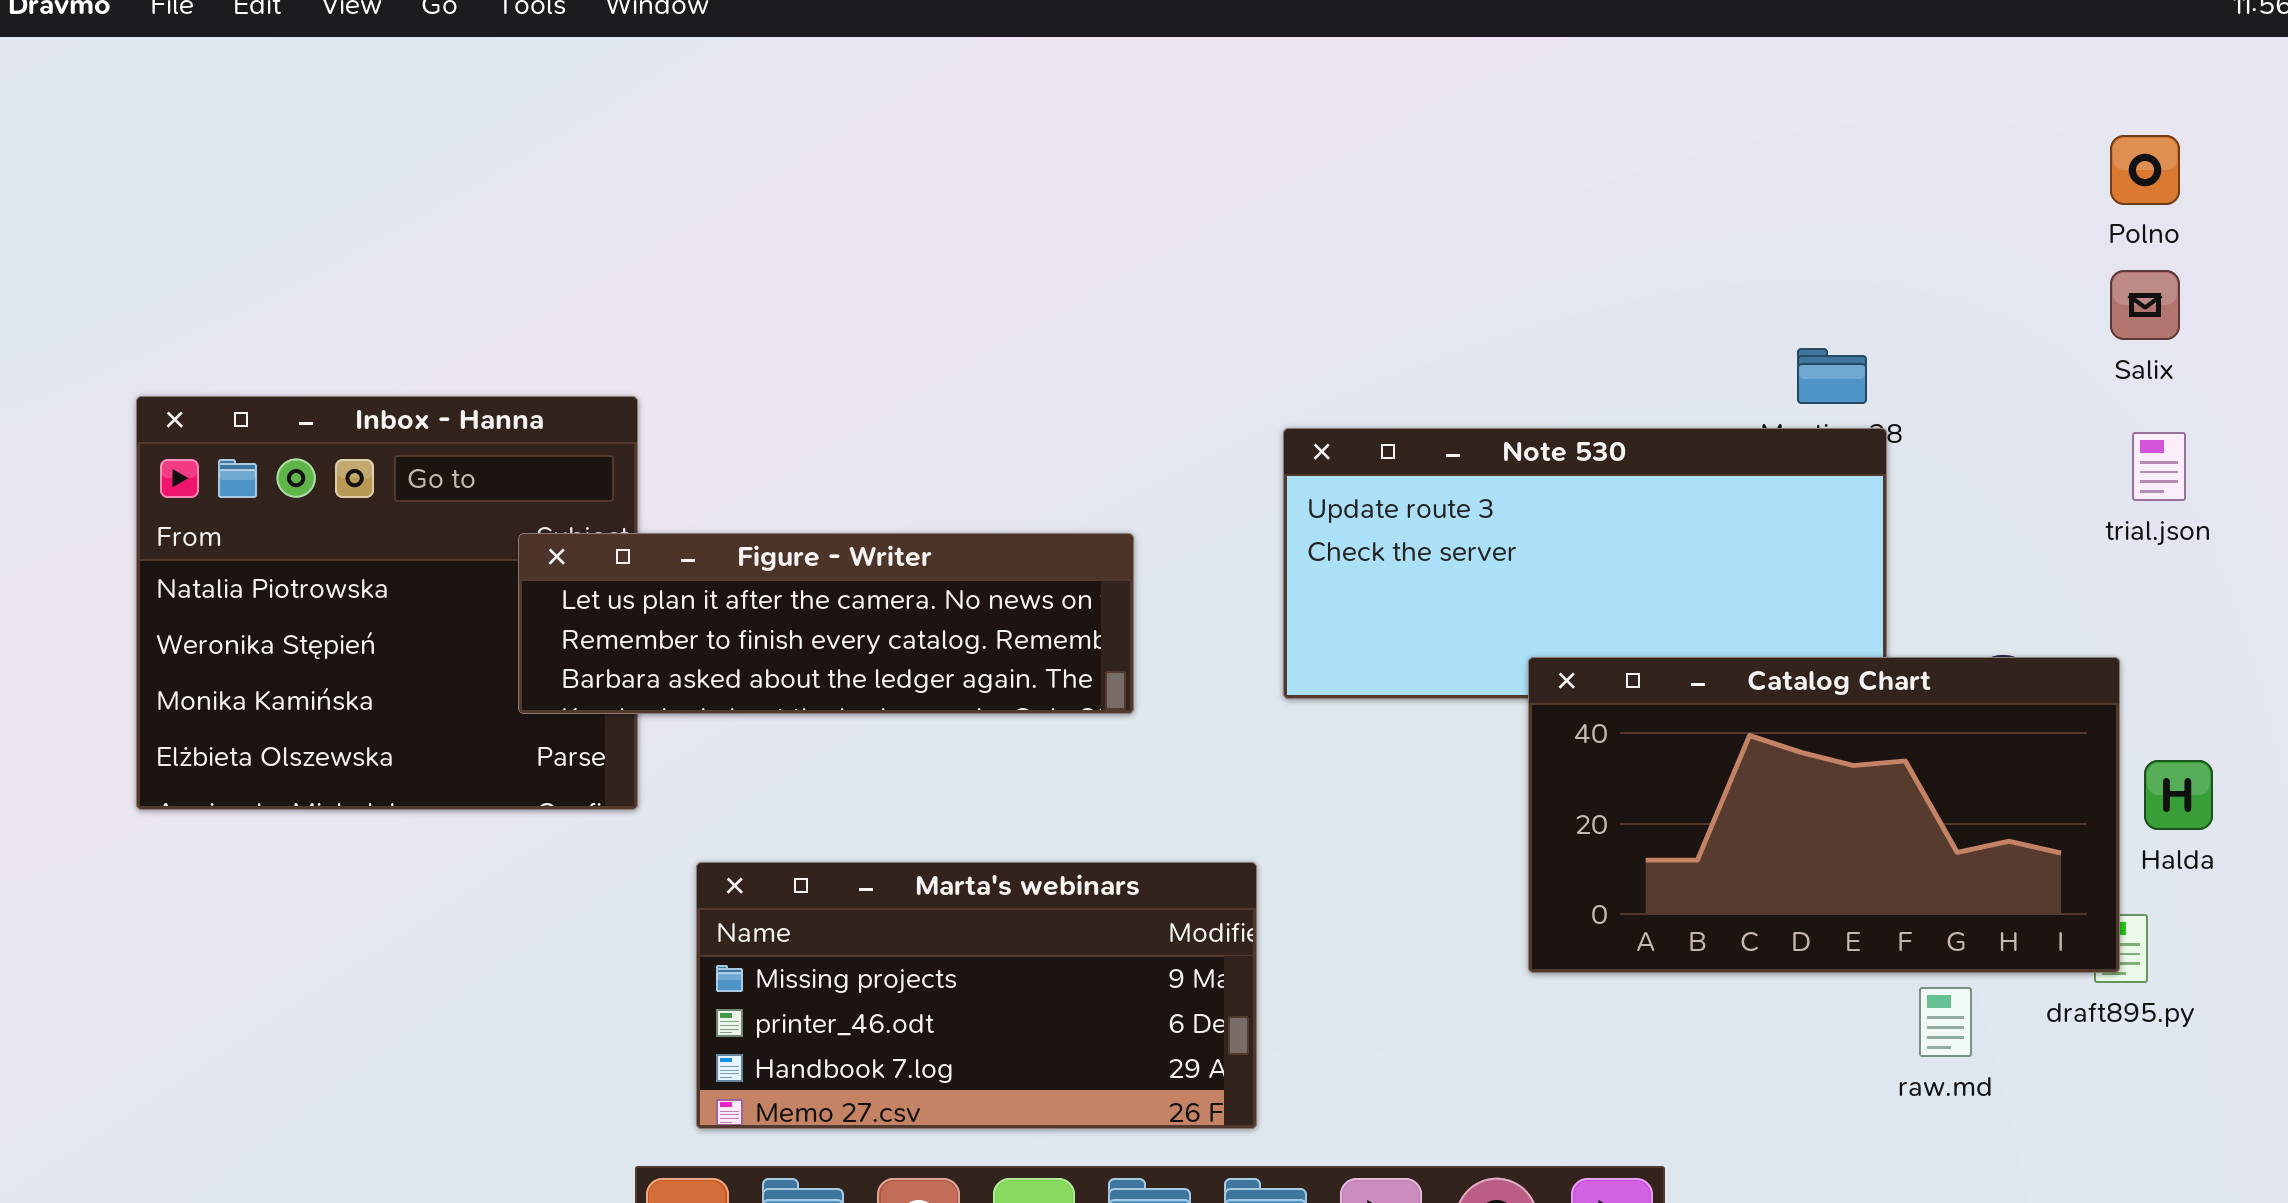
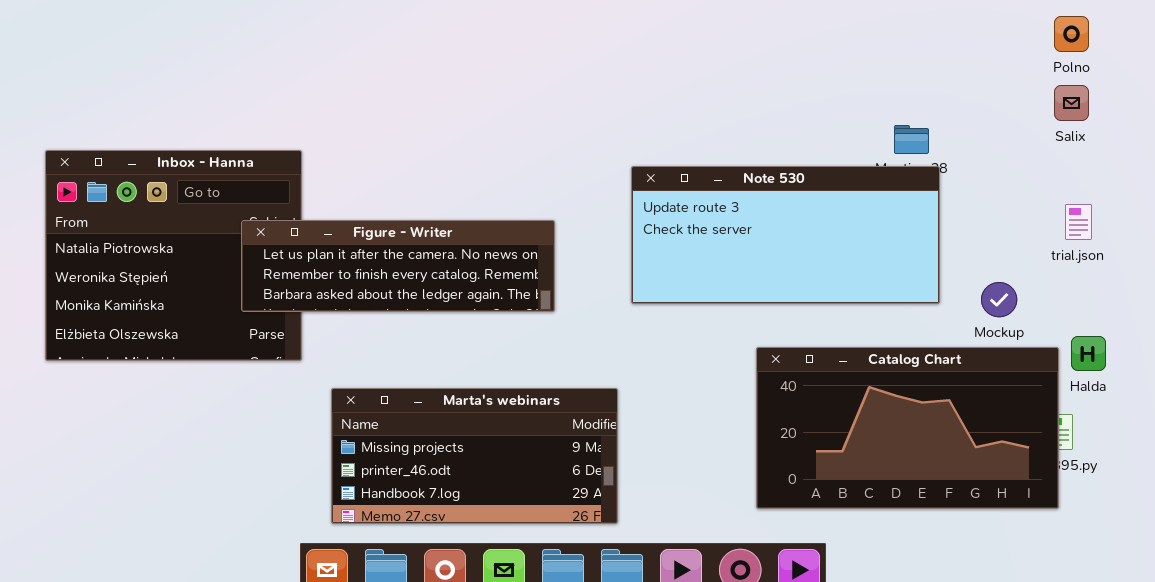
trial.json: [2132,432,2186,501] -> [1065,204,1092,240], moved
Catalog Chart: [1528,657,2120,973] -> [756,347,1059,509], moved

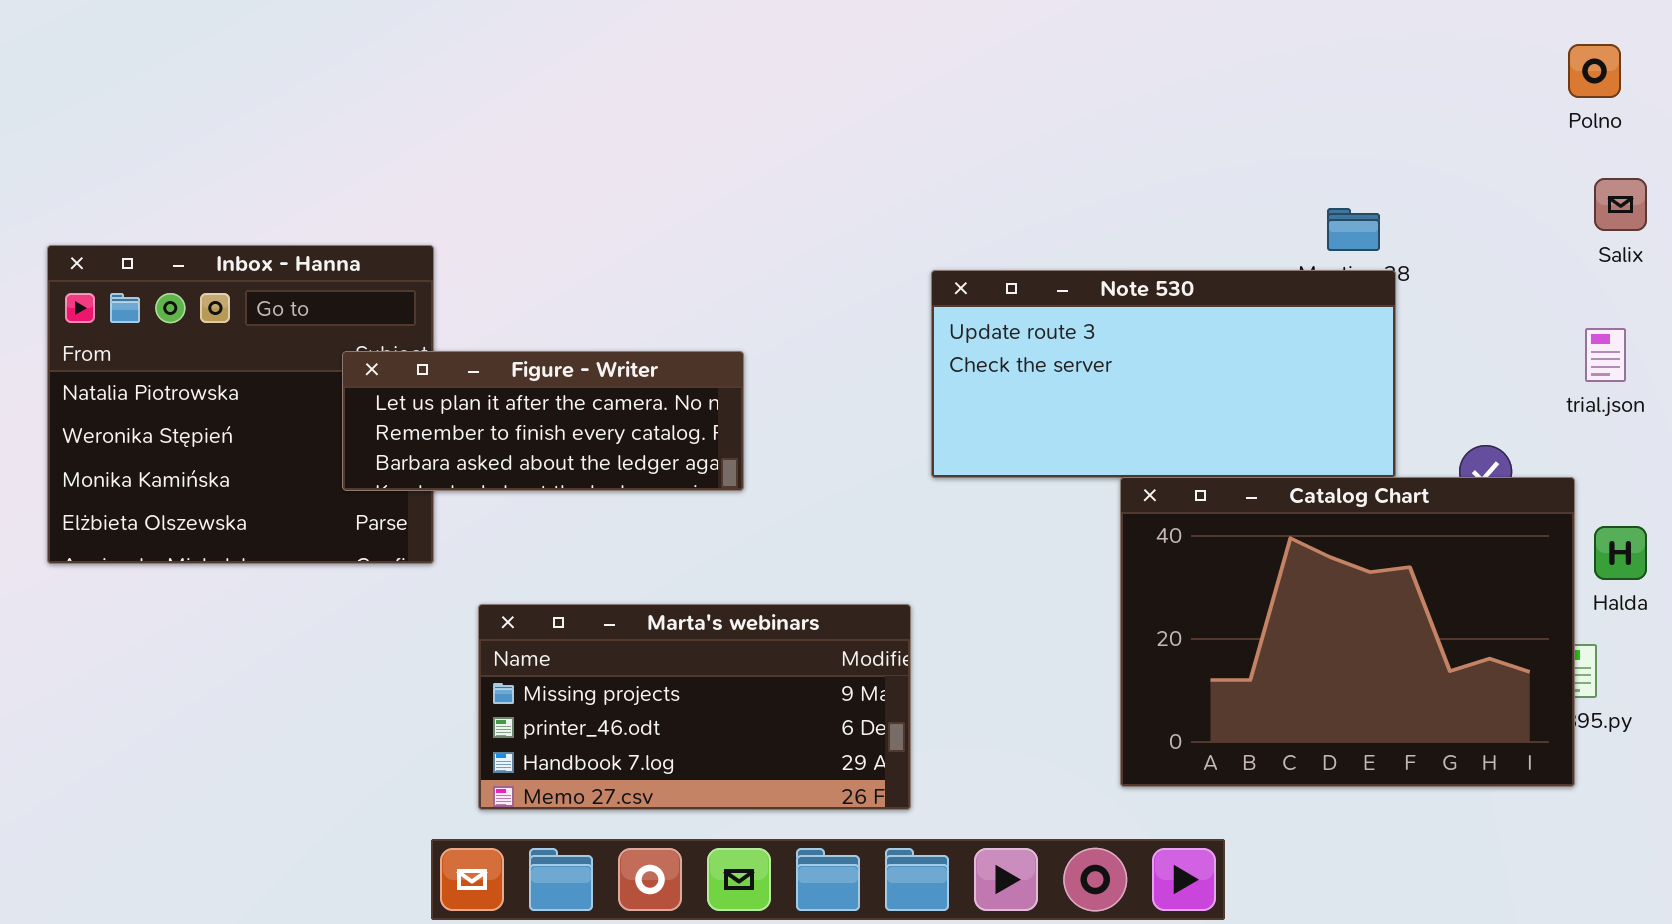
Salix: [1054,85,1089,121] -> [1594,178,1647,231], moved
Figure - Writer: [241,220,555,312] -> [342,351,744,491], resized
Catalog Chart: [756,347,1059,509] -> [1120,477,1575,787], resized

